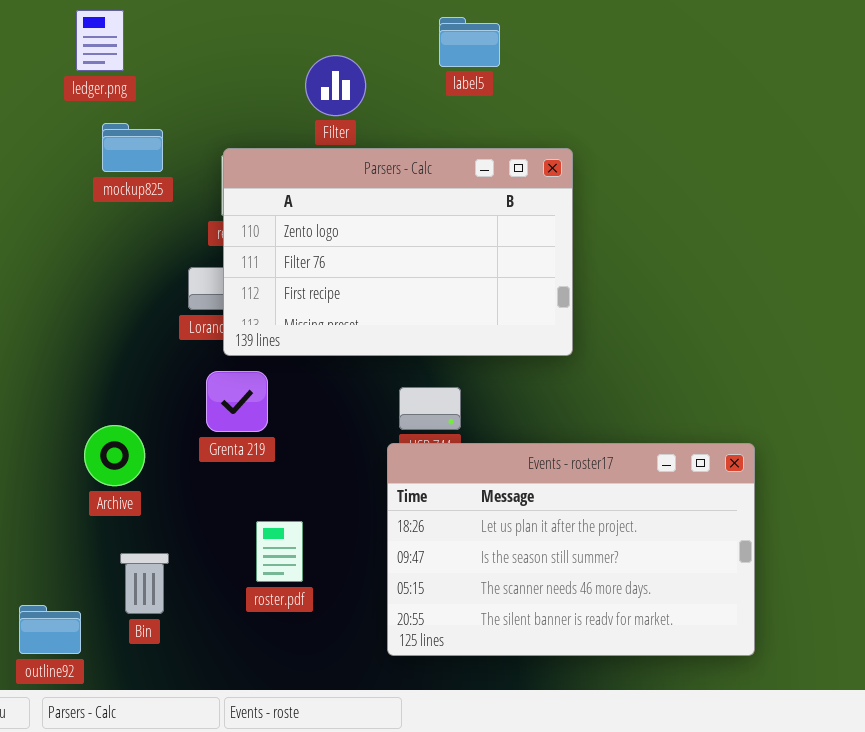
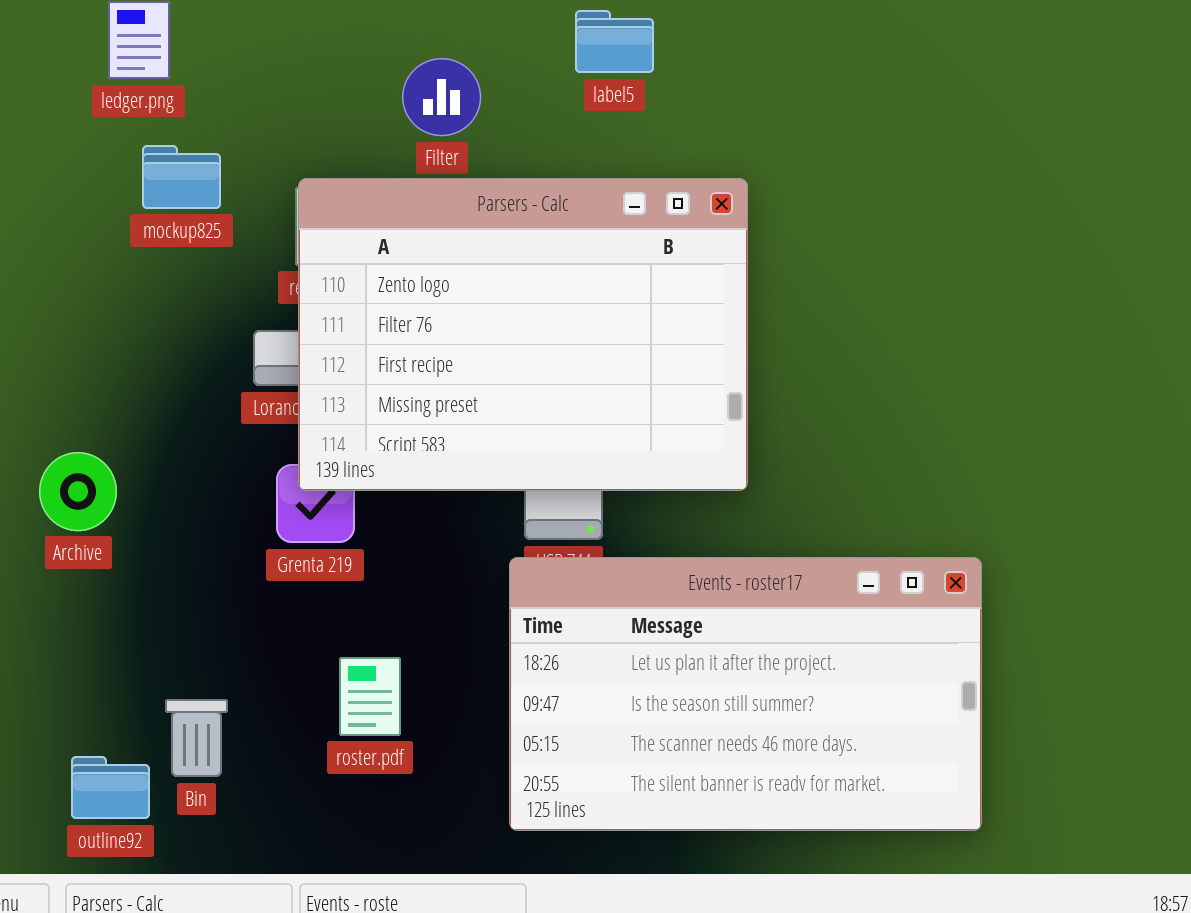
Parsers - Calc: [223,148,573,356] -> [298,178,748,491], resized
Archive: [84,425,145,486] -> [39,452,117,531], moved
outline92: [19,605,81,654] -> [71,756,150,819], moved

